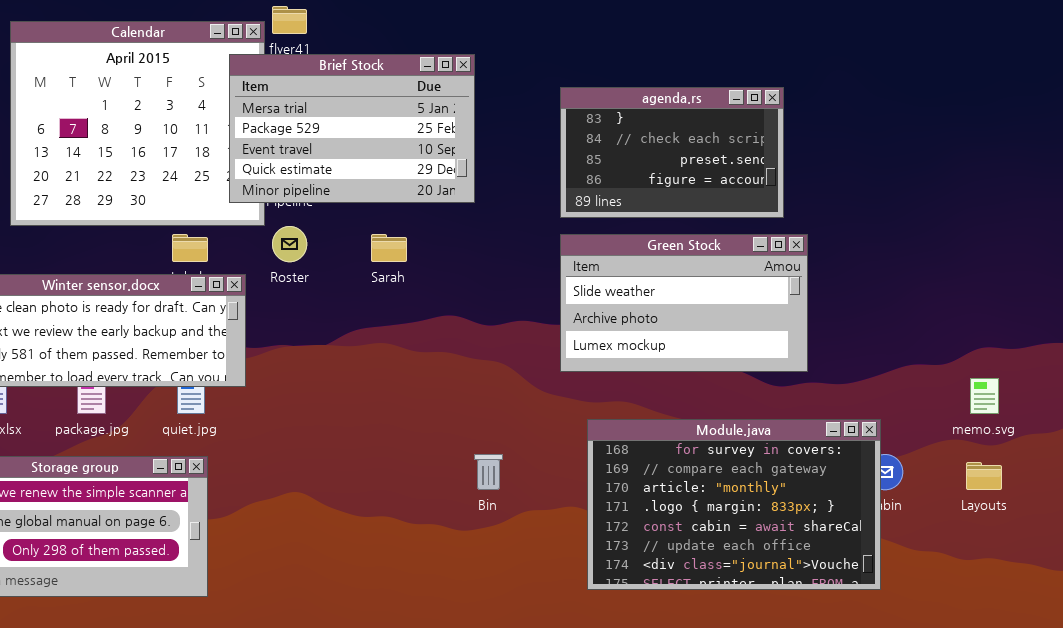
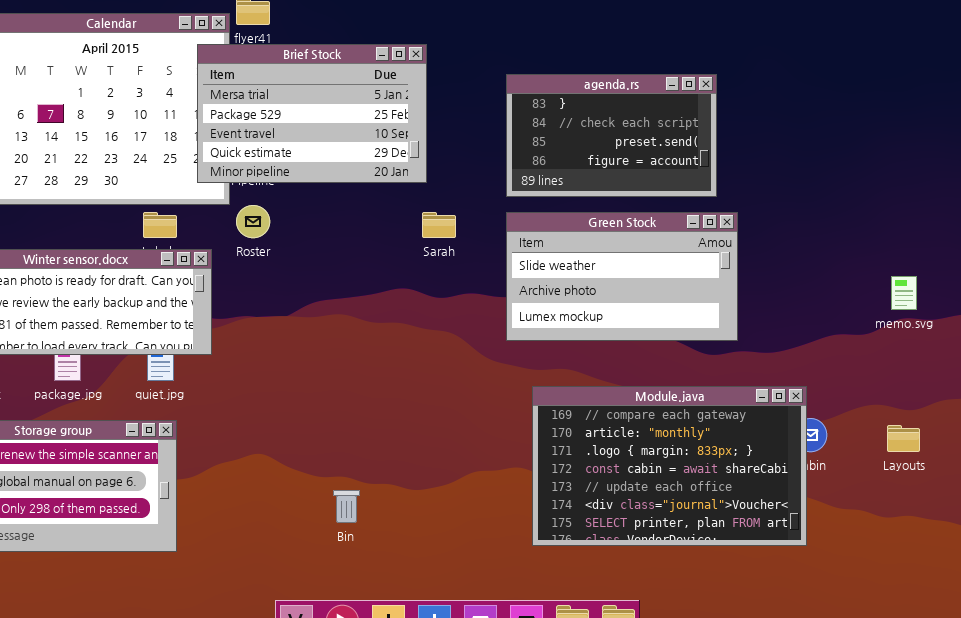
Sarah: [371,234,407,262] -> [422,212,456,238], moved
memo.svg: [970,378,999,414] -> [891,276,917,310], moved
Module.java: [587,419,881,590] -> [532,386,807,546], scrolled down 1 row
Bin: [474,454,503,490] -> [333,490,360,523], moved

